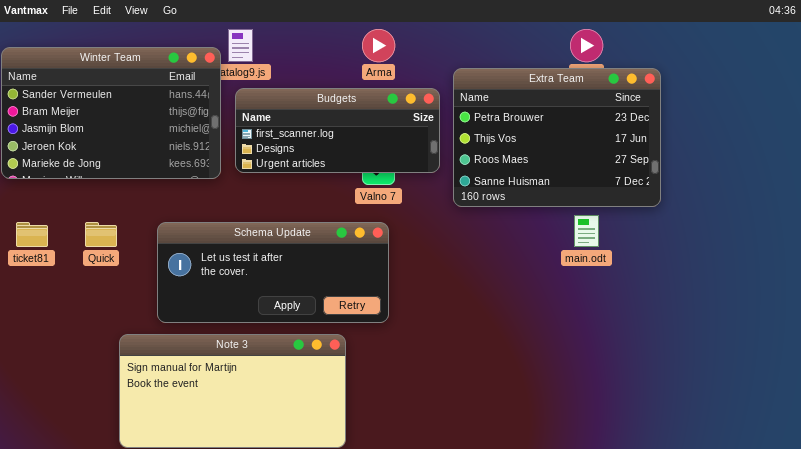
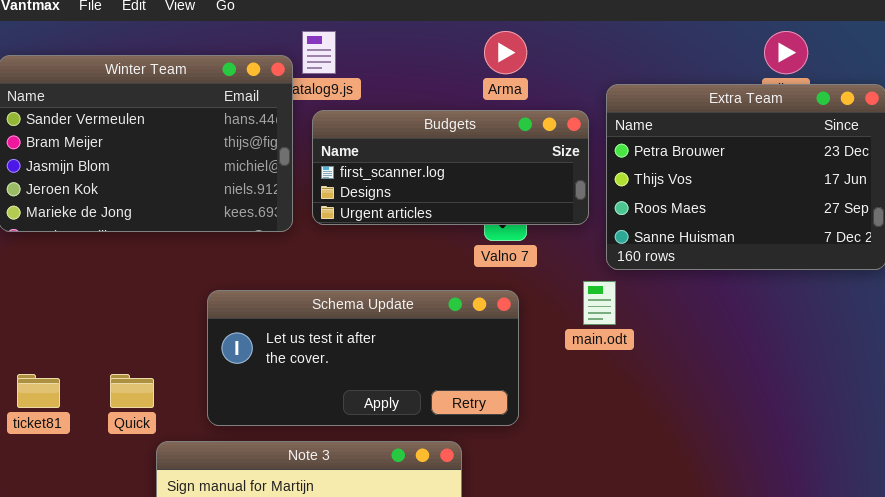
main.odt: [574,215,599,247] -> [583,281,616,325], moved
ticket81: [16,222,48,247] -> [17,374,60,408], moved
Quick: [85,222,117,247] -> [110,374,154,408], moved

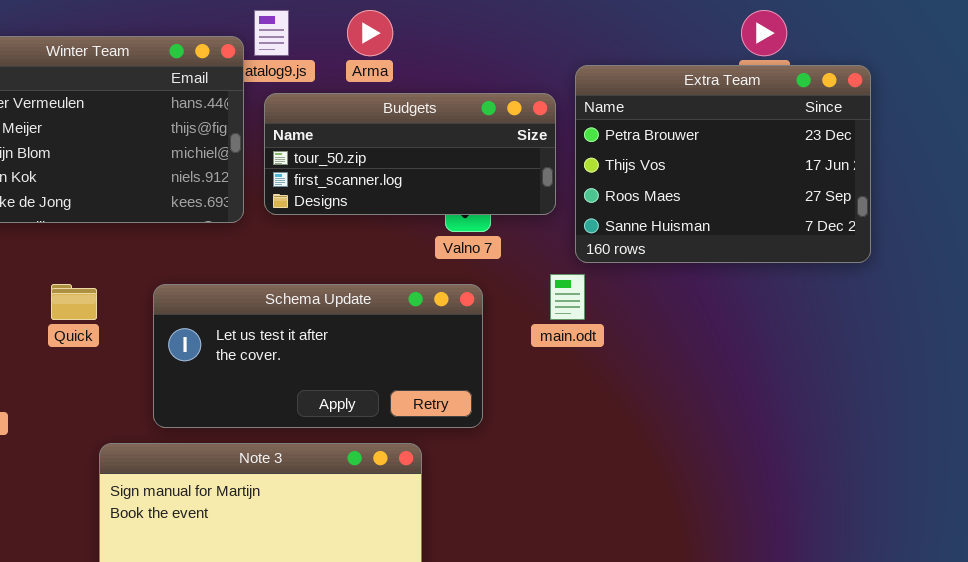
Arma: [484,31,527,74] -> [347,10,393,56], moved
Budgets: [312,110,589,225] -> [264,93,556,215], scrolled up 1 row
Quick: [110,374,154,408] -> [51,284,97,320], moved

